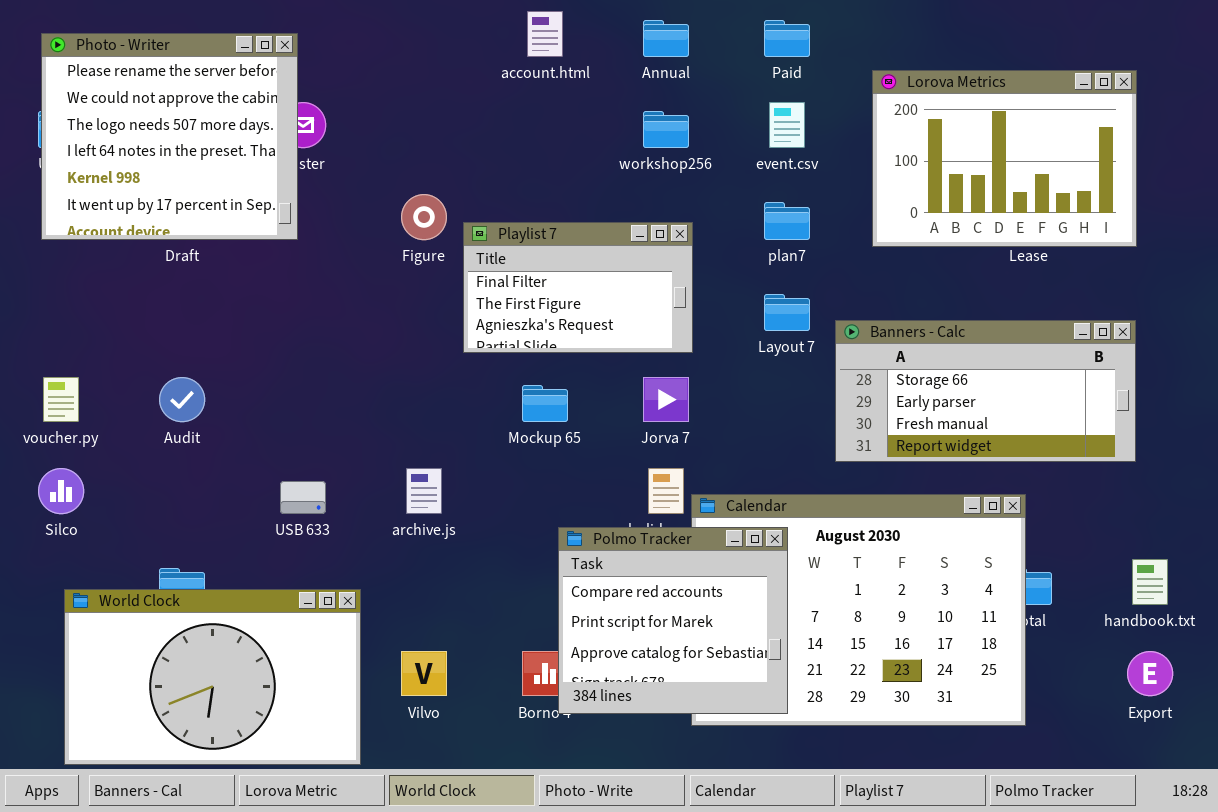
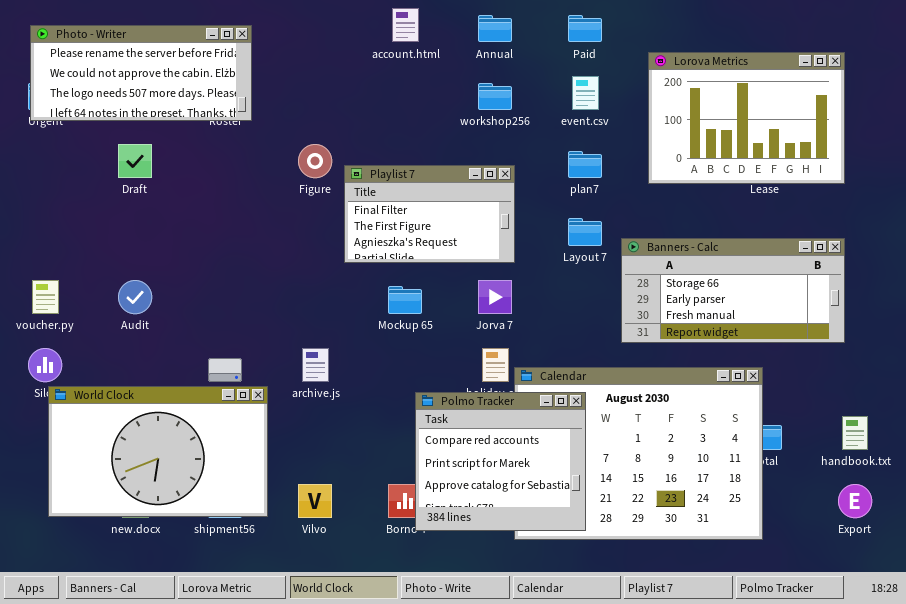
Photo - Writer: [41,33,298,240] -> [30,25,252,121], resized
World Clock: [64,589,361,765] -> [48,386,268,517], moved

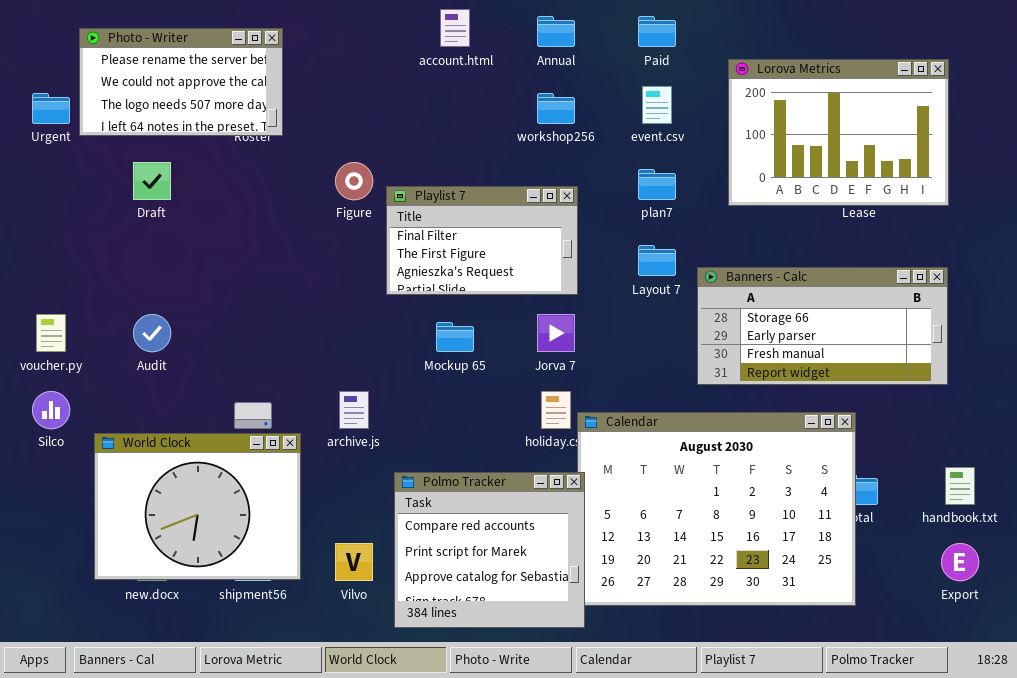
Photo - Writer: [30,25,252,121] -> [79,28,283,136], resized
World Clock: [48,386,268,517] -> [94,433,301,580], resized
Polmo Tracker: [415,392,586,531] -> [394,472,585,628], moved

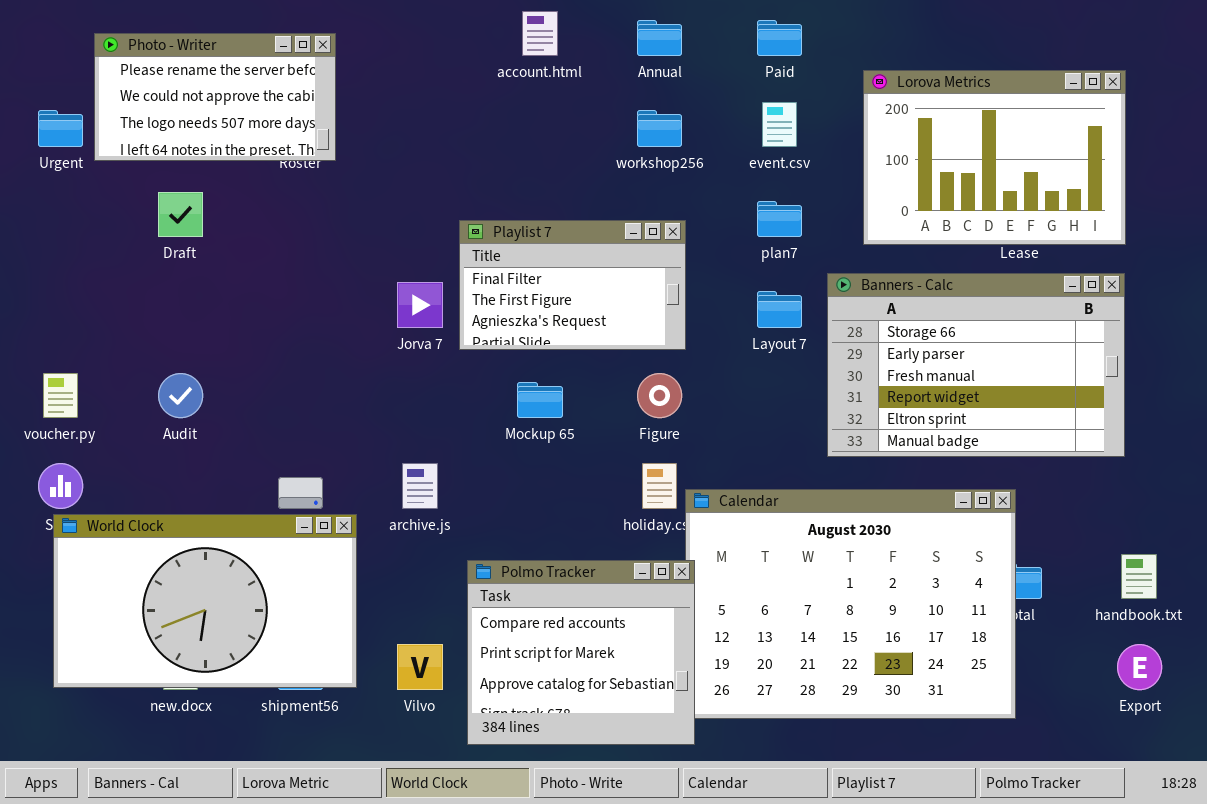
Figure: [335,162,373,200] -> [637,373,682,418], moved
Banners - Calc: [697,267,948,385] -> [827,273,1125,457], resized
Jorva 7: [537,314,575,352] -> [397,282,443,328], moved
World Clock: [94,433,301,580] -> [53,514,357,688], resized

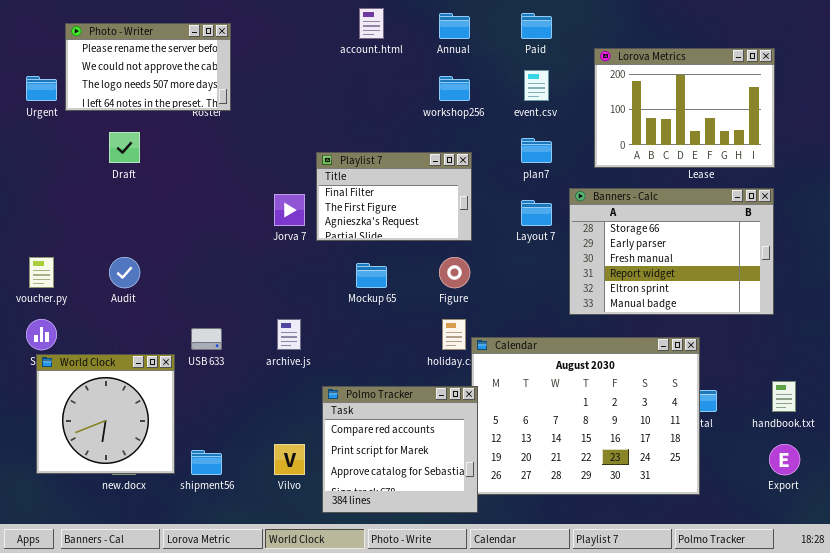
World Clock: [53,514,357,688] -> [36,354,175,474], resized

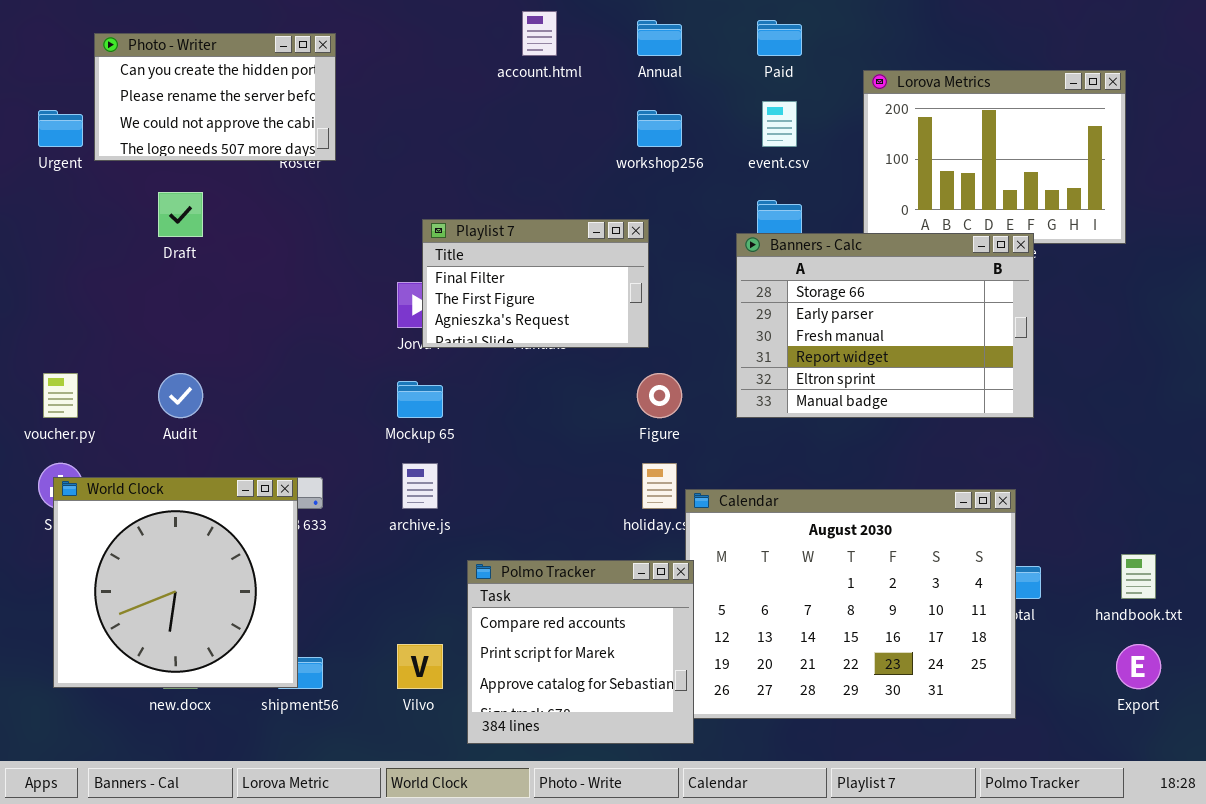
Photo - Writer: [65,23,231,111] -> [94,33,336,161], scrolled up 1 row
Playlist 7: [316,152,472,241] -> [422,219,649,348], moved
Banners - Calc: [569,188,774,315] -> [736,233,1034,418], moved
Mockup 65: [356,263,387,288] -> [397,381,443,418], moved
World Clock: [36,354,175,474] -> [53,477,298,688], resized

